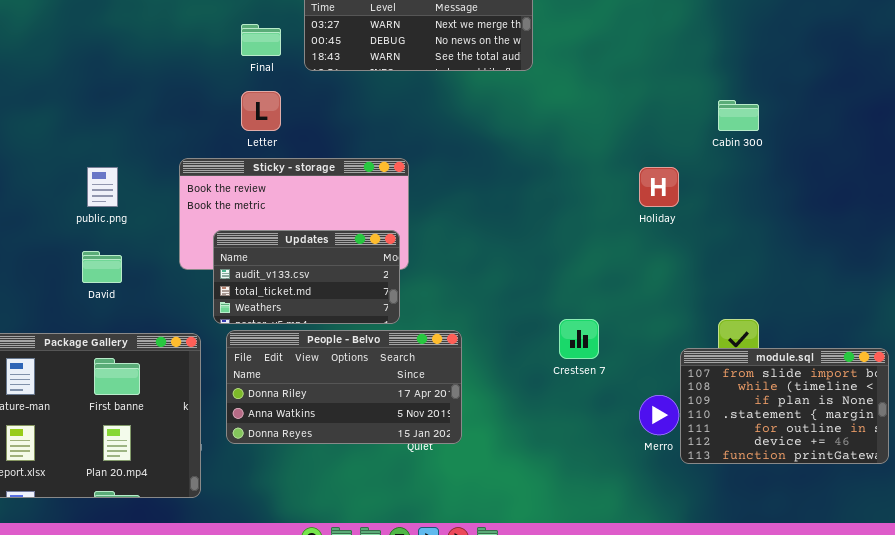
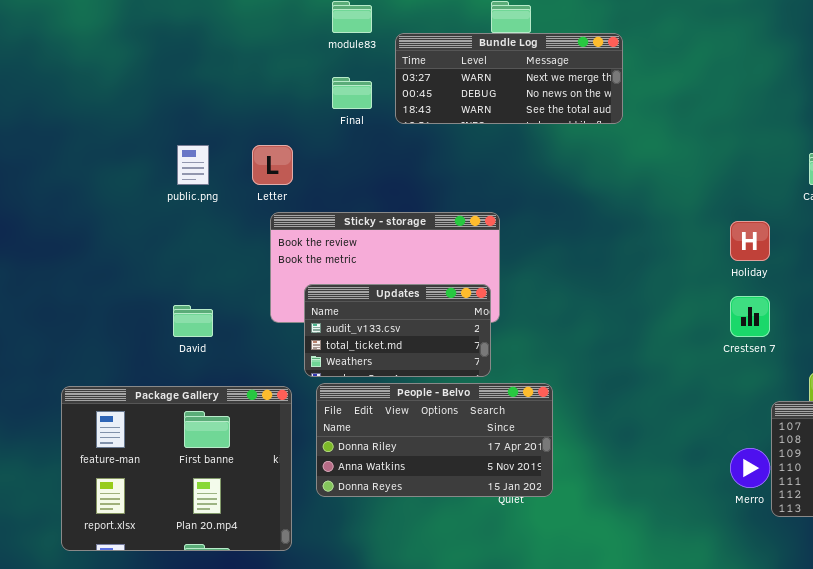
Letter: [241,91,281,131] -> [252,145,293,185], moved
public.png: [87,167,118,207] -> [177,145,209,185], moved
Crestsen 7: [559,319,599,359] -> [730,296,770,337], moved

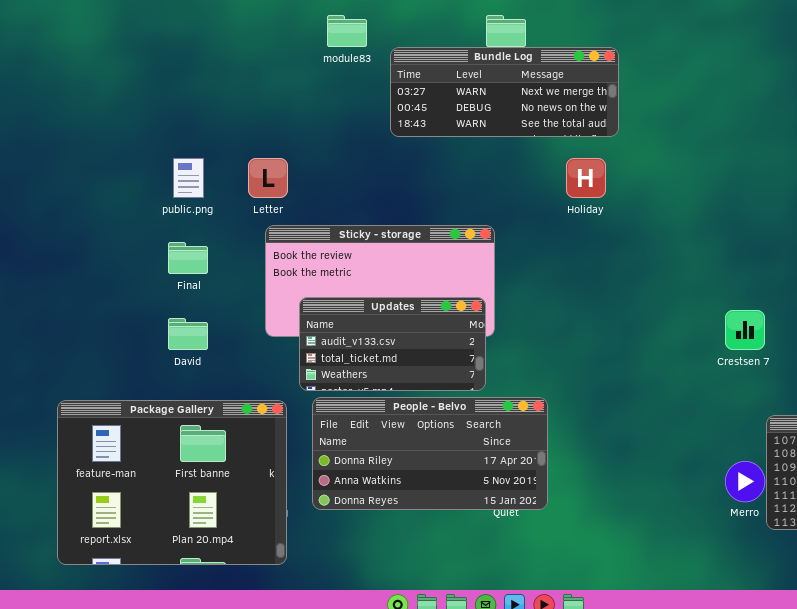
Final: [332,77,372,109] -> [168,242,208,274], moved
Holiday: [730,221,770,261] -> [566,158,606,198], moved

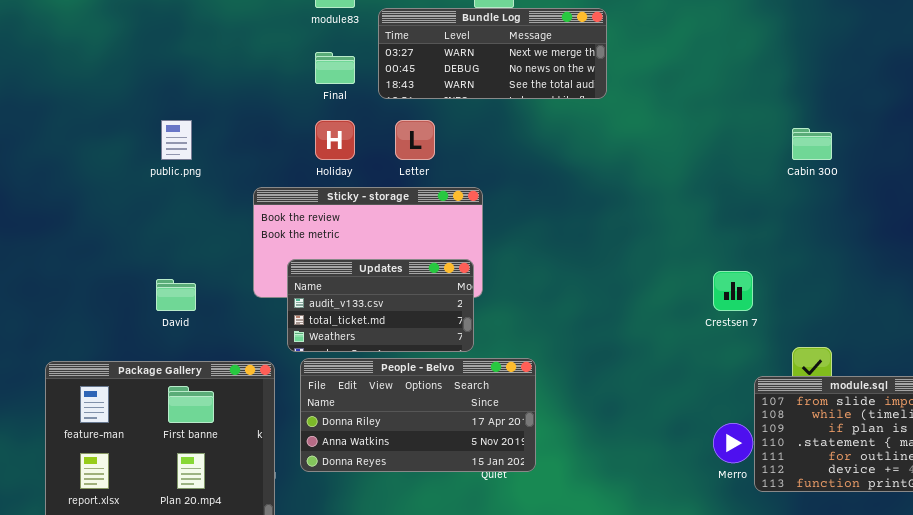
Letter: [248,158,288,198] -> [395,120,435,160], moved
Holiday: [566,158,606,198] -> [315,120,355,160], moved
Final: [168,242,208,274] -> [315,52,355,84], moved

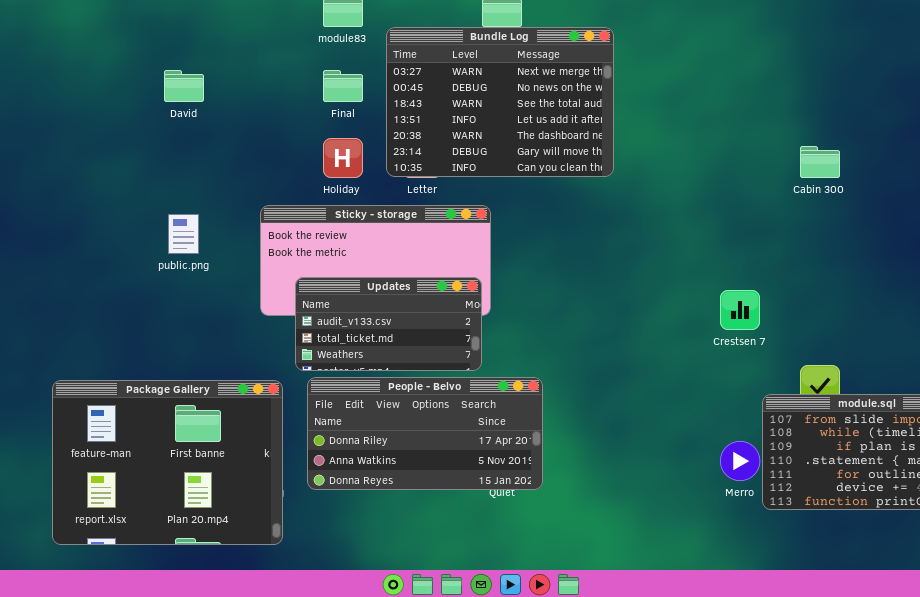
Bundle Log: [378,8,607,99] -> [386,27,614,177], resized
public.png: [161,120,192,160] -> [168,214,199,254], moved
David: [156,279,196,311] -> [164,70,204,102], moved

